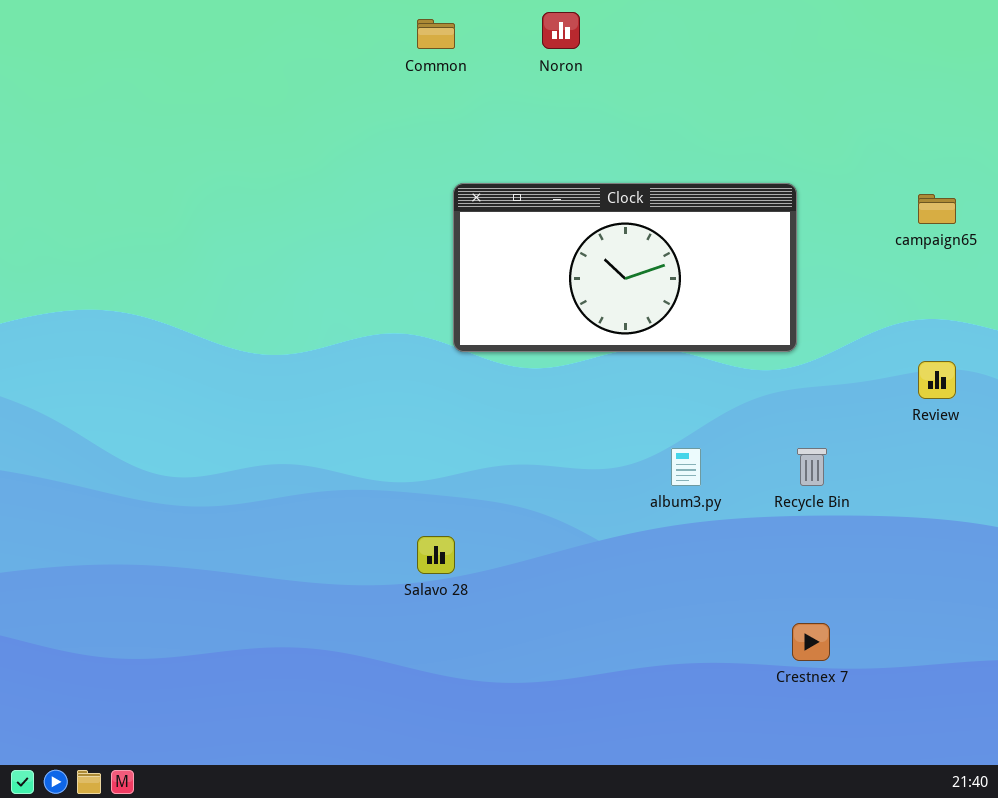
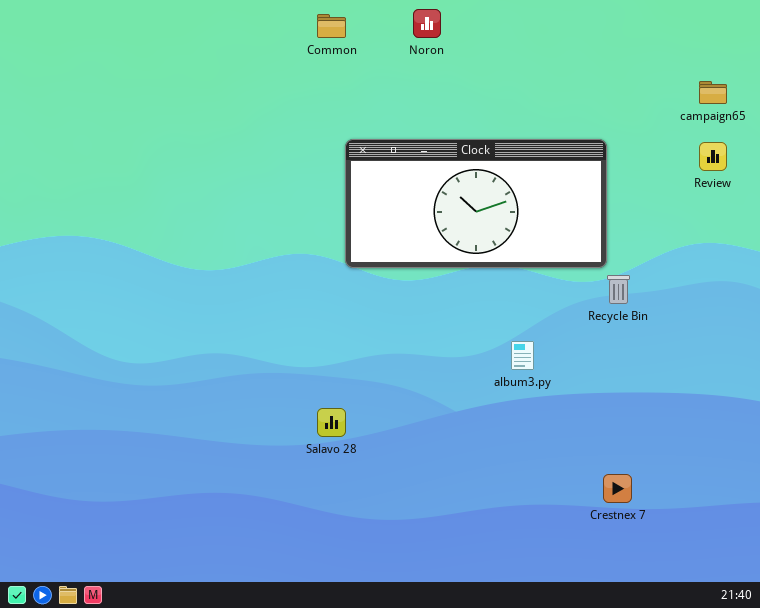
campaign65: [918,194,956,224] -> [699,81,727,104], moved
Review: [918,361,956,399] -> [699,142,727,171], moved
Recycle Bin: [797,448,827,486] -> [607,275,630,304], moved

